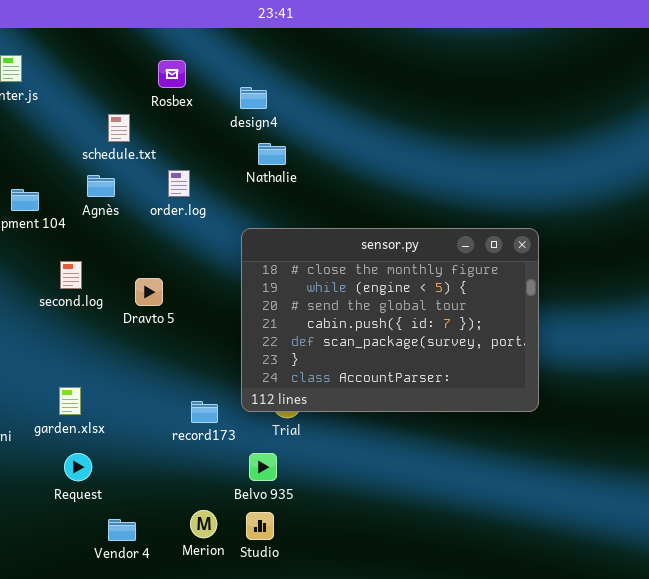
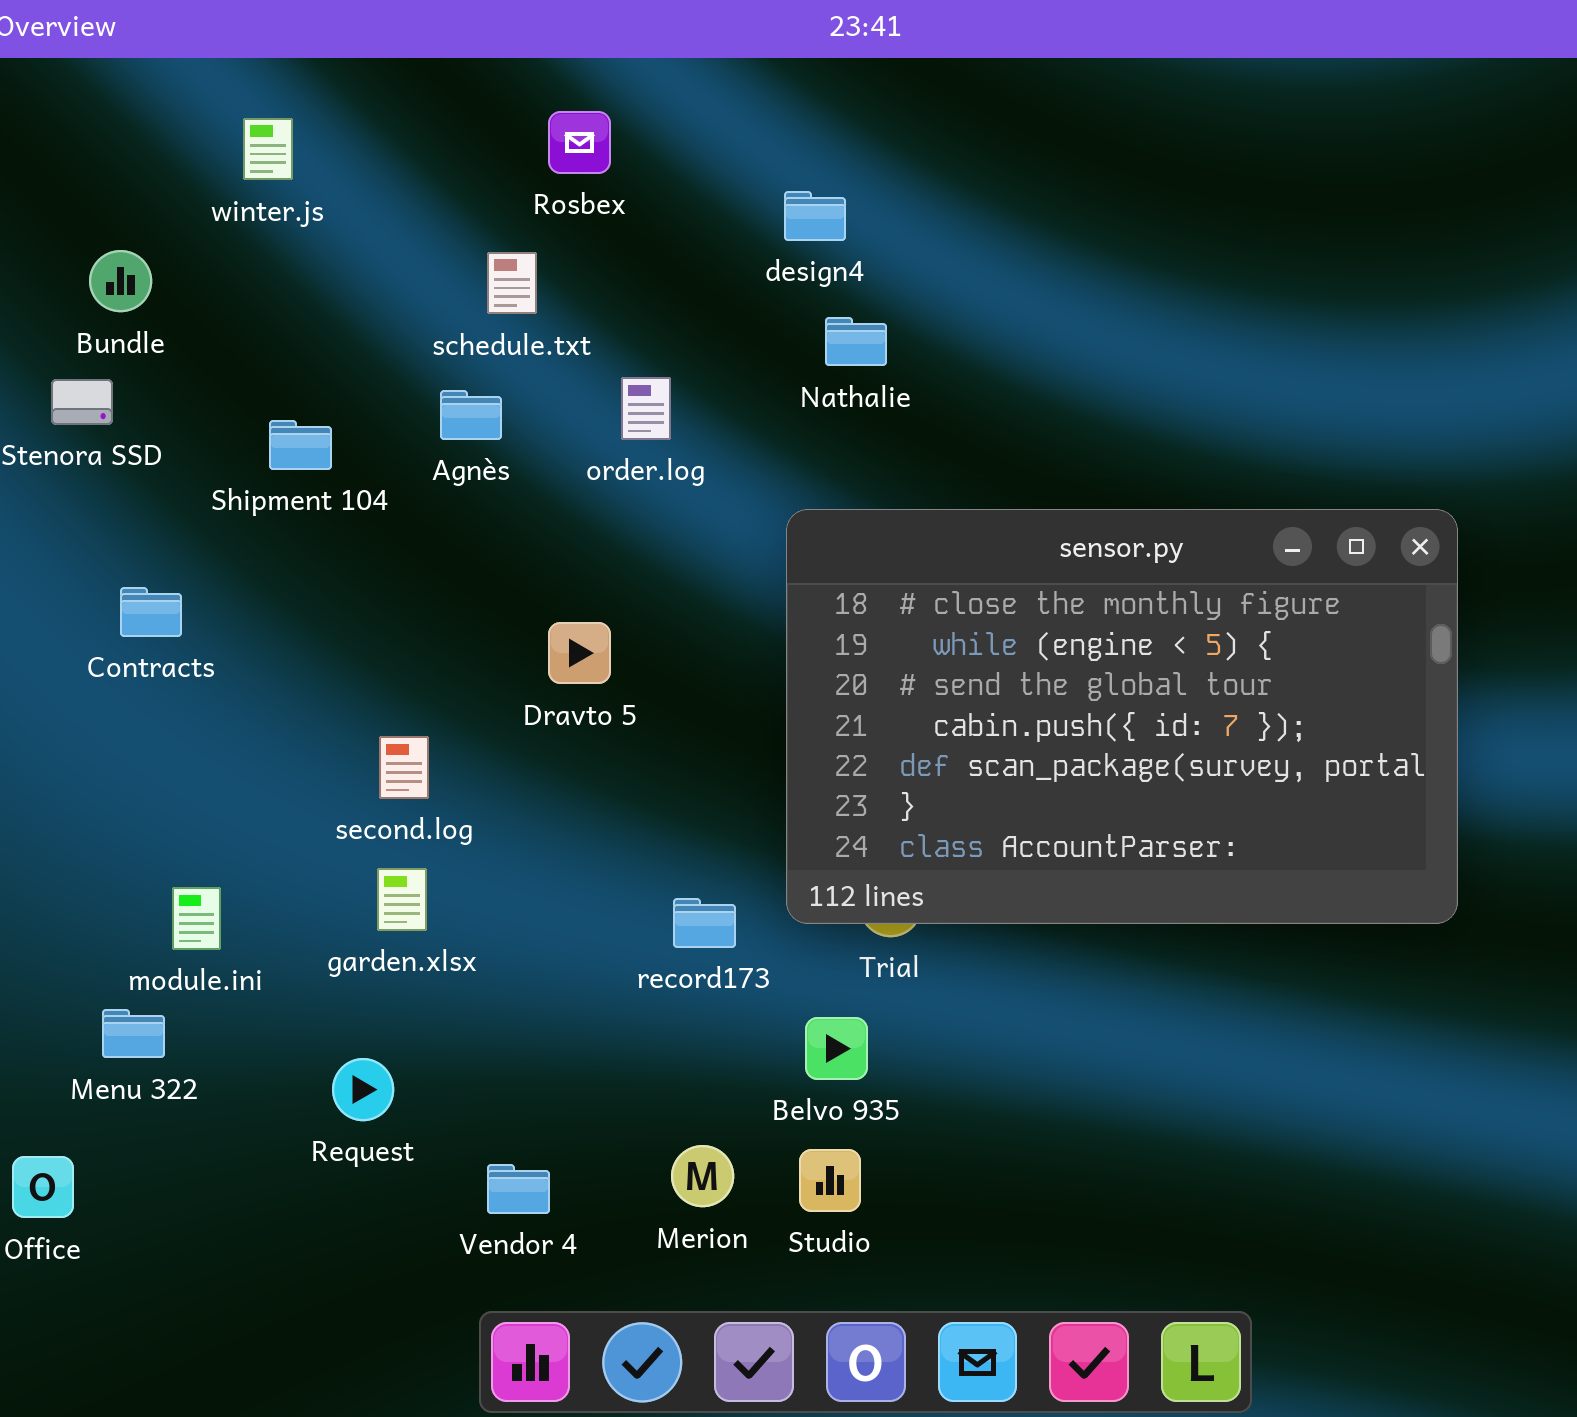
Rosbex: [158,60,186,88] -> [548,111,611,174], moved
second.log: [60,261,82,289] -> [379,736,429,799], moved
Request: [64,453,92,481] -> [332,1058,394,1121], moved

